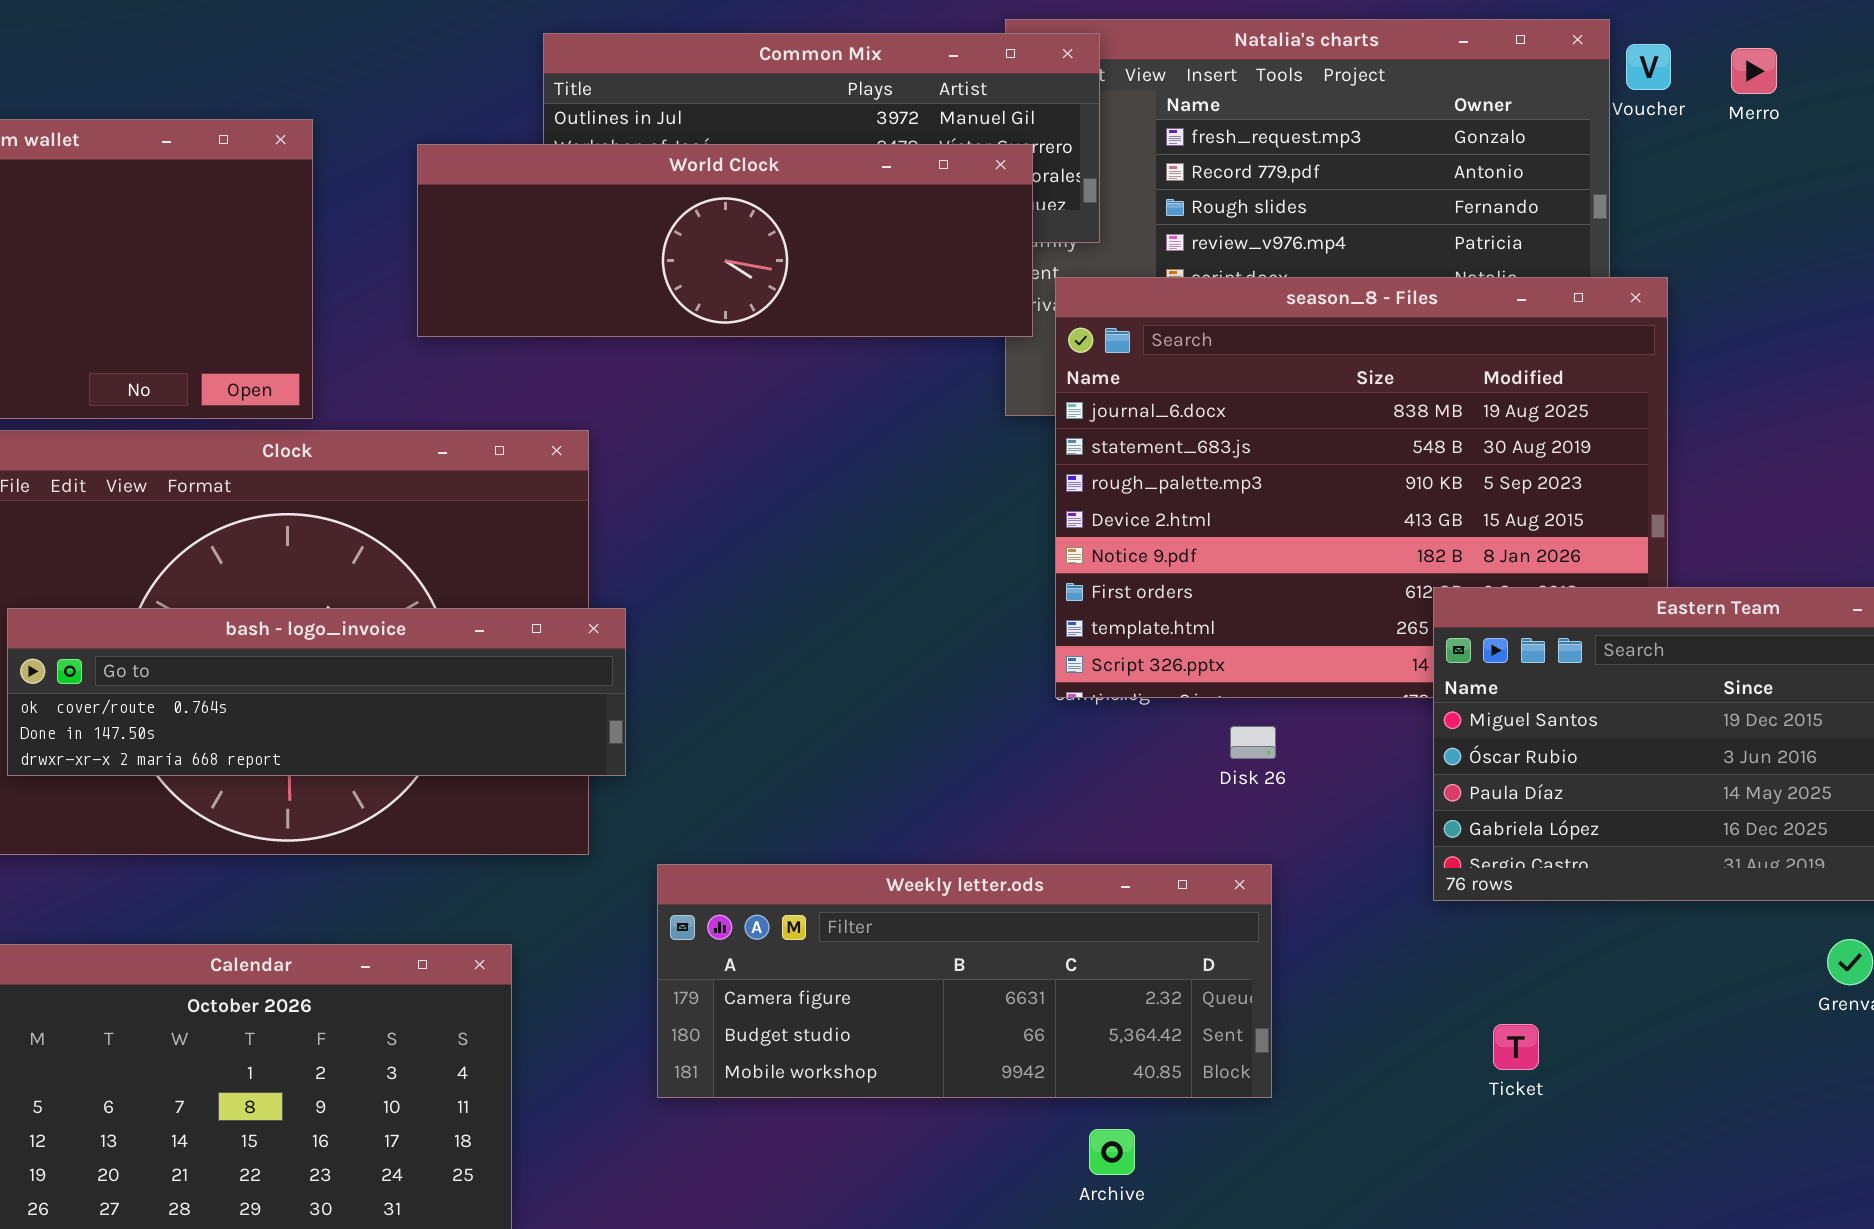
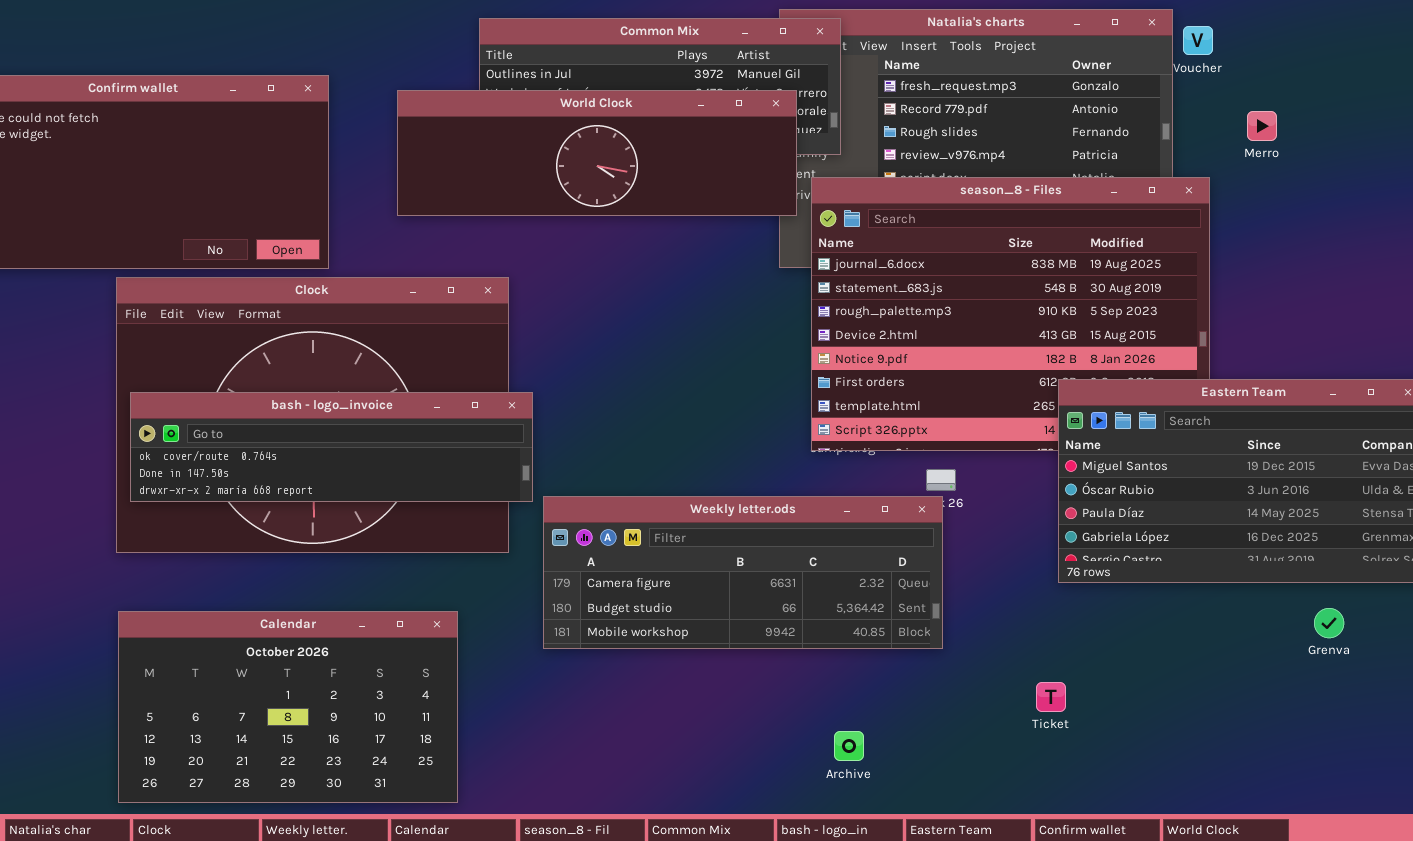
Merro: [1731,48,1777,94] -> [1247,111,1277,141], moved
Weekly letter.ods: [657,864,1272,1098] -> [543,496,943,649], moved
Ticket: [1493,1024,1539,1070] -> [1036,682,1066,712], moved

